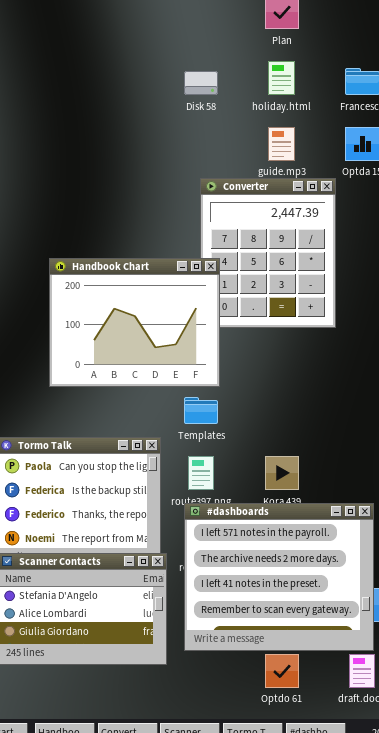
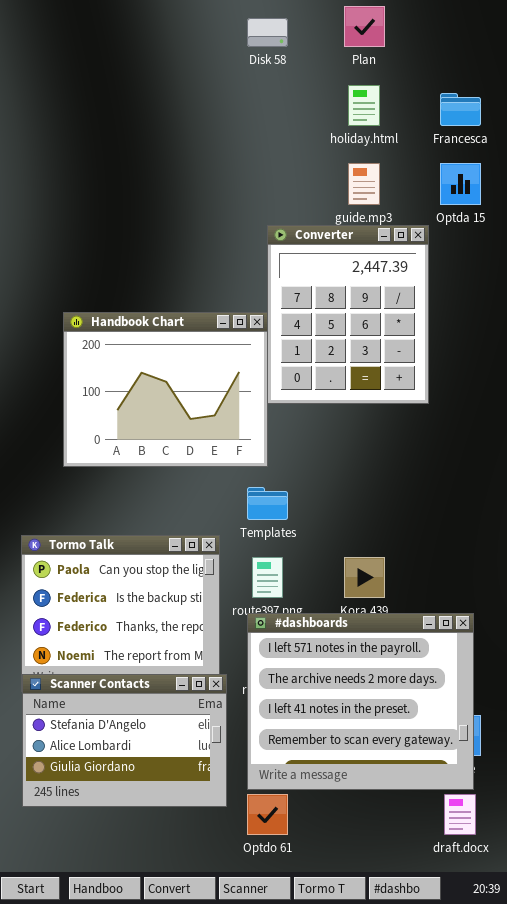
Disk 58: [184,71,218,95] -> [247,18,288,47], moved
Handbook Chart: [49,258,220,387] -> [63,312,268,467], moved
Optdo 61: [265,654,299,688] -> [247,794,288,835], moved

